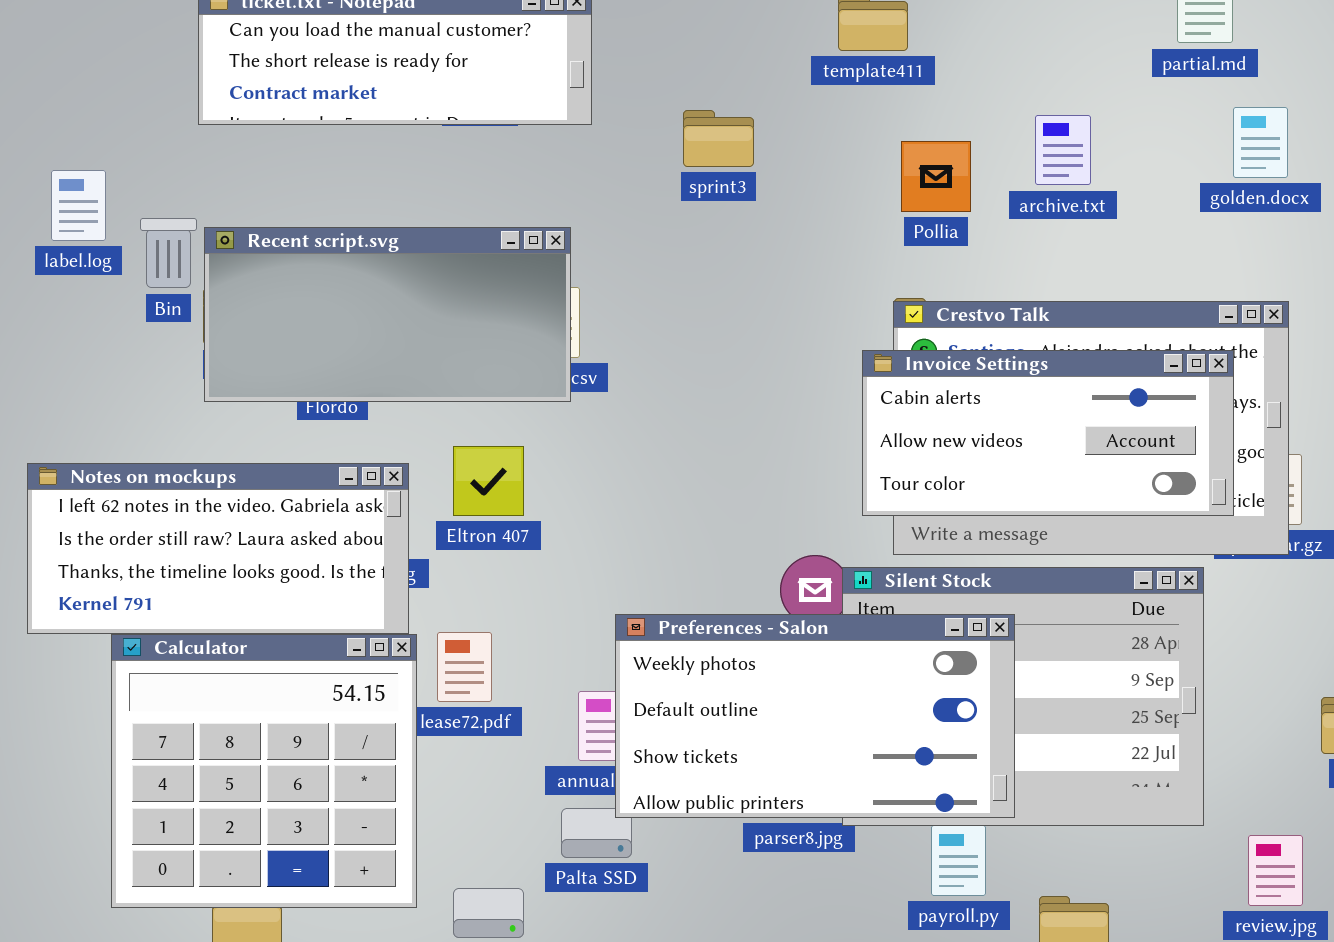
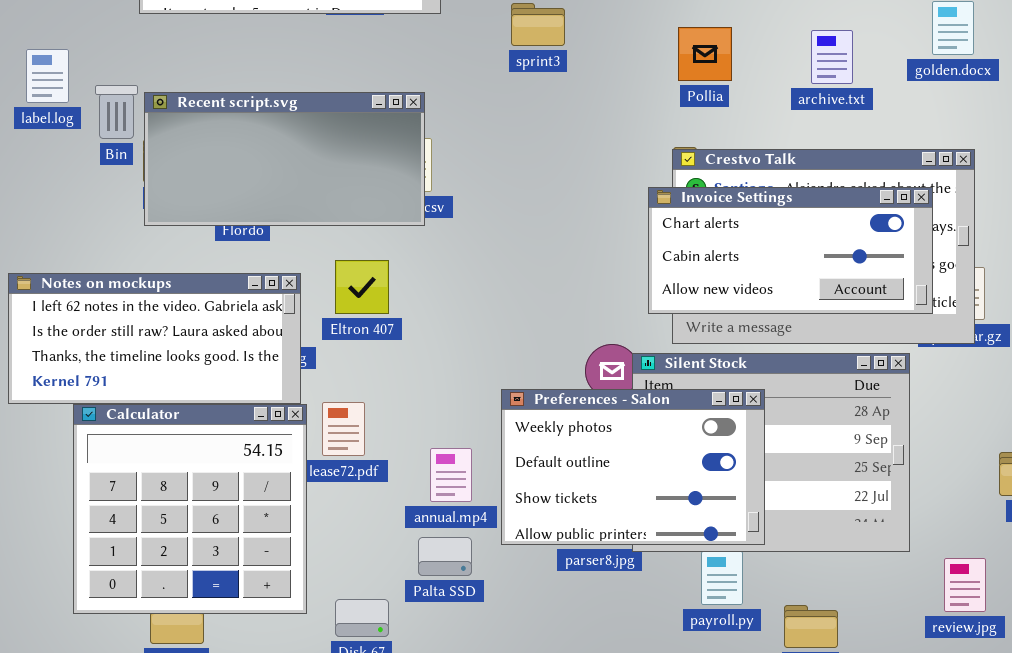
archive.txt: [1035,115,1091,185] -> [811,30,853,84], moved
Invoice Settings: [862,350,1234,516] -> [648,187,933,314], scrolled up 1 row
Preferences - Salon: [615,614,1015,818] -> [501,389,765,545], resized

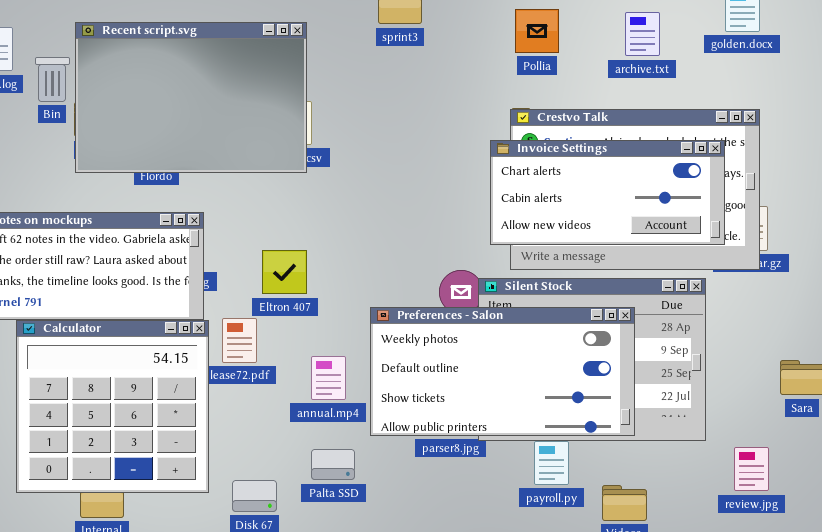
Recent script.svg: [144,92,425,226] -> [75,22,307,173], resized
Eltron 407: [335,260,389,314] -> [262,250,307,294], moved
Preferences - Salon: [501,389,765,545] -> [370,307,635,436], resized
Palta SSD: [418,537,472,576] -> [311,449,355,480], moved

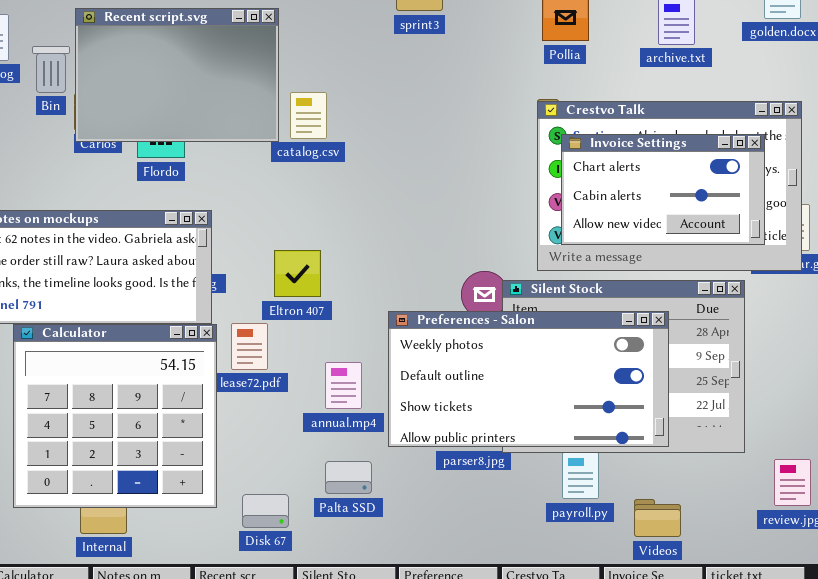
Recent script.svg: [75,22,307,173] -> [75,8,279,142], resized
Invoice Settings: [490,140,725,245] -> [561,134,765,245], resized

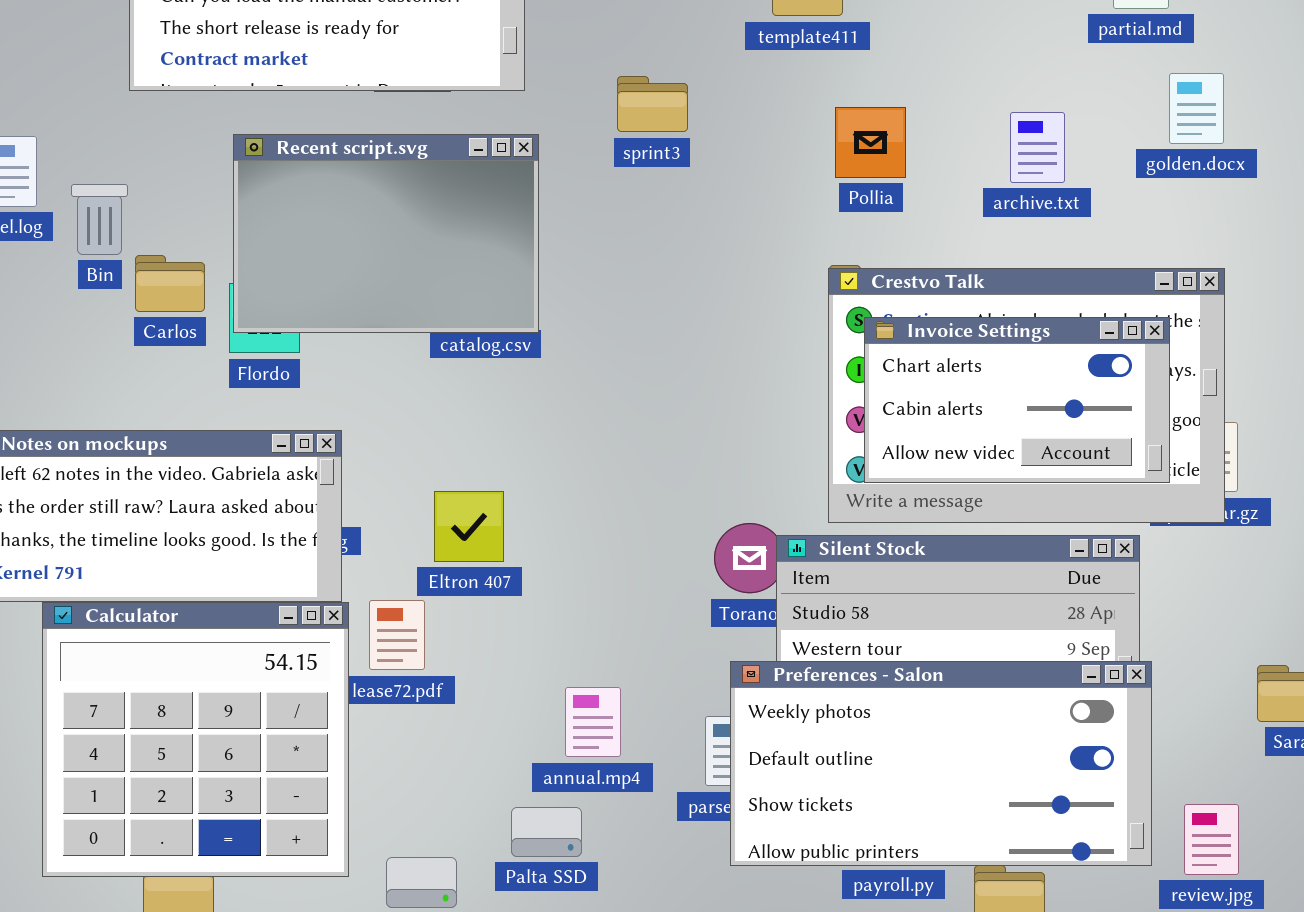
Recent script.svg: [75,8,279,142] -> [233,134,539,333], moved
Preferences - Salon: [388,311,669,447] -> [730,661,1152,866], moved
annual.mp4: [325,362,362,409] -> [565,687,621,757], moved

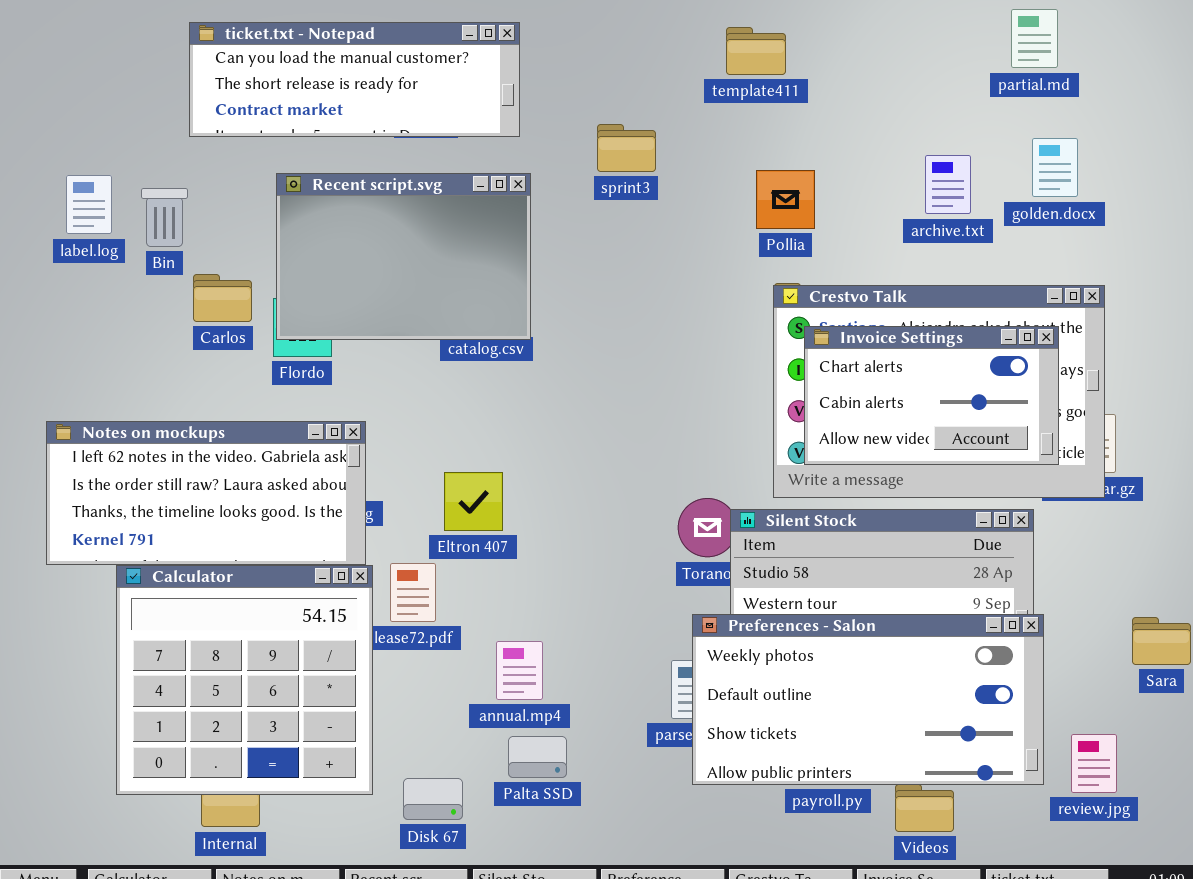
golden.docx: [1169,73,1224,144] -> [1032,138,1078,197], moved
Pollia: [835,107,906,178] -> [756,170,815,229], moved
Bin: [71,184,128,255] -> [141,188,188,247], moved
annual.mp4: [565,687,621,757] -> [496,641,543,700], moved

